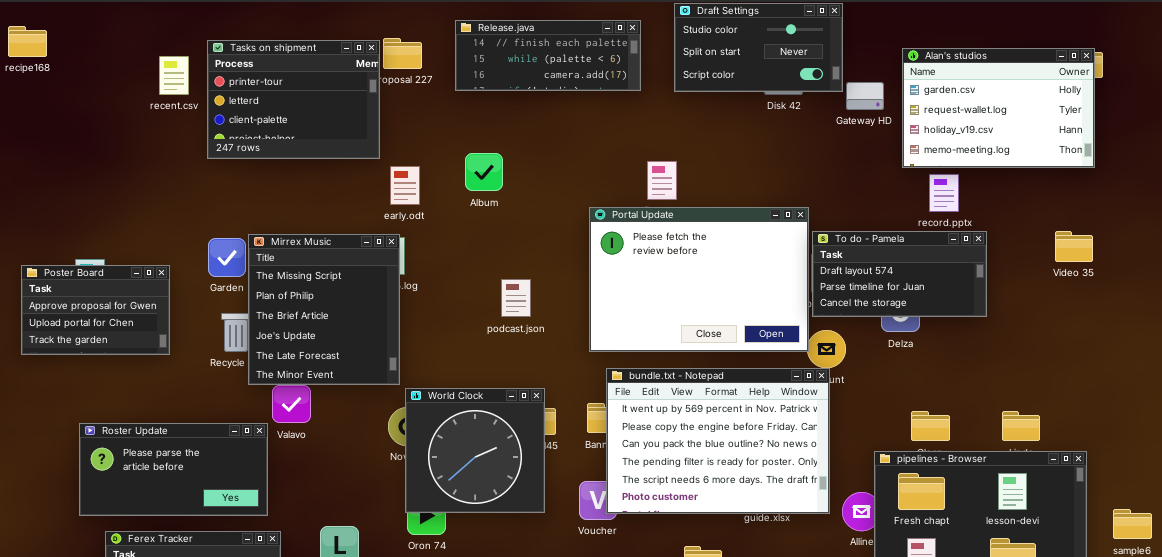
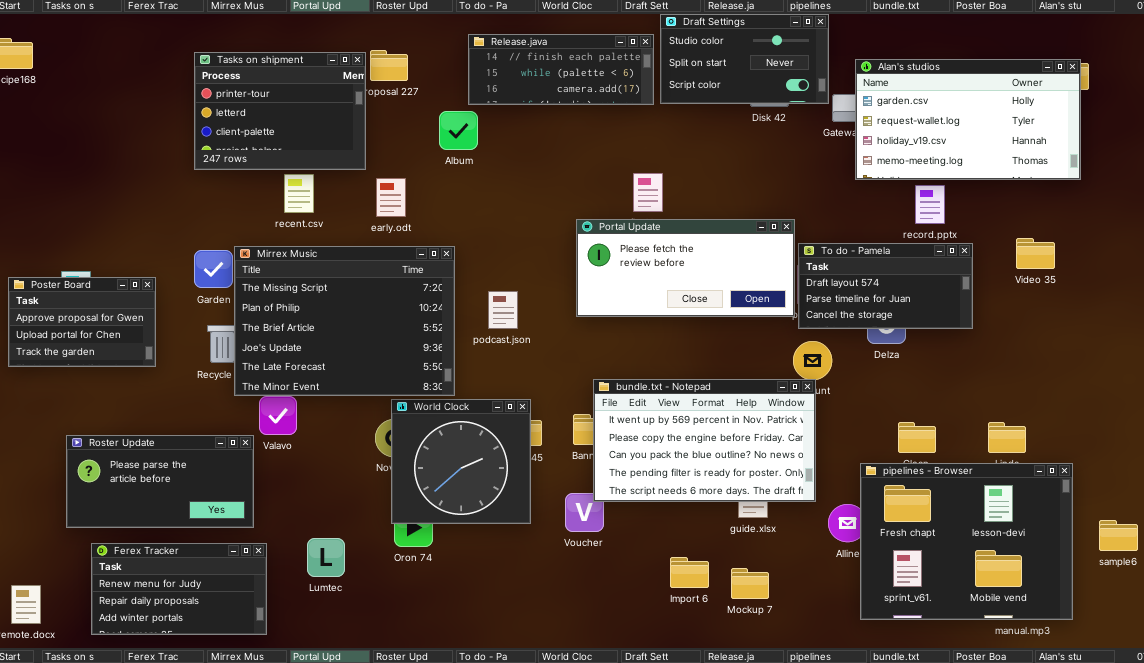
Release.java: [455,20,641,91] -> [468,34,654,105], moved
Alan's studios: [902,48,1095,168] -> [855,59,1081,180], resized
recent.csv: [159,56,189,95] -> [284,174,314,213], moved
Album: [465,153,503,191] -> [439,111,478,150], moved
Portal Update: [589,207,809,352] -> [576,219,795,317], resized
Video 35: [1055,231,1093,262] -> [1016,238,1055,269], moved
Mirrex Music: [248,234,400,385] -> [234,246,455,396], resized
bundle.txt - Notepad: [606,368,830,514] -> [593,379,816,502], resized

